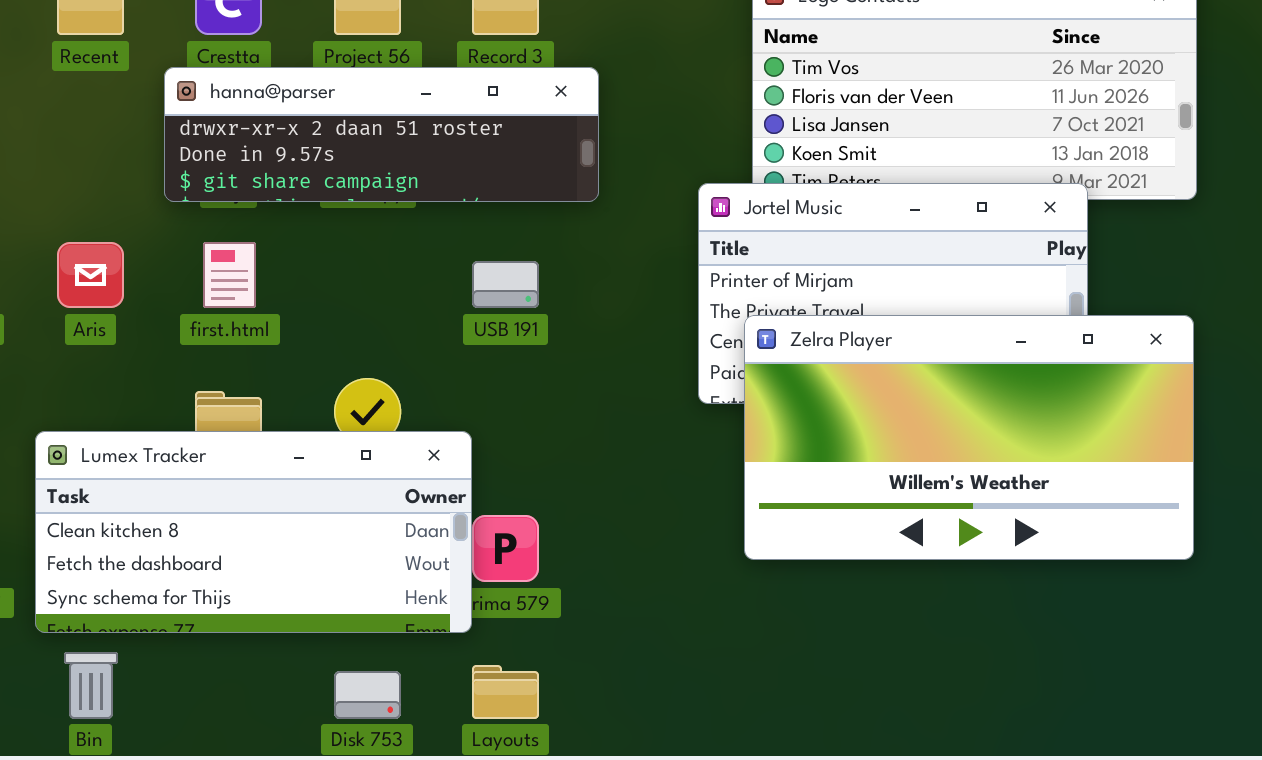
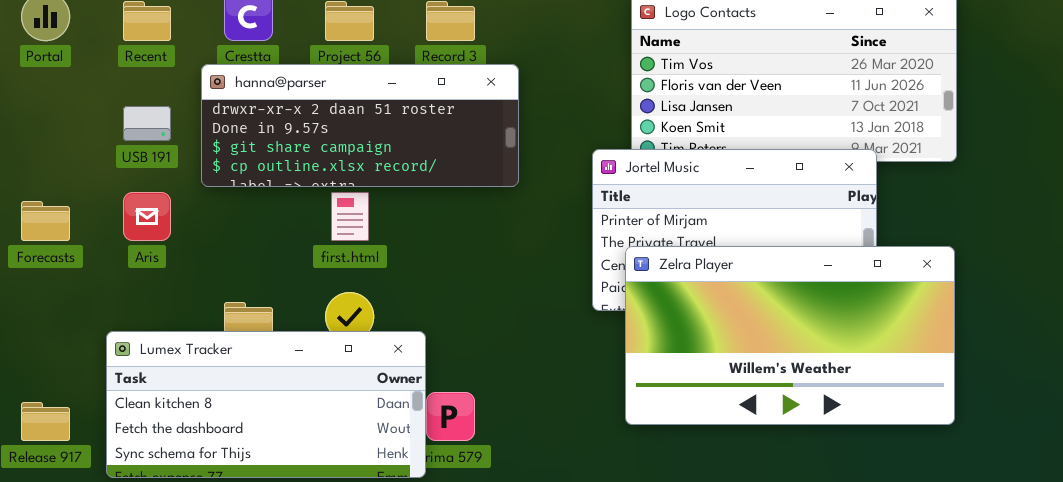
hanna@parser: [164,67,599,202] -> [201,64,519,187], resized
first.html: [203,242,256,308] -> [331,192,369,241], moved
USB 191: [472,261,539,308] -> [123,106,171,141], moved

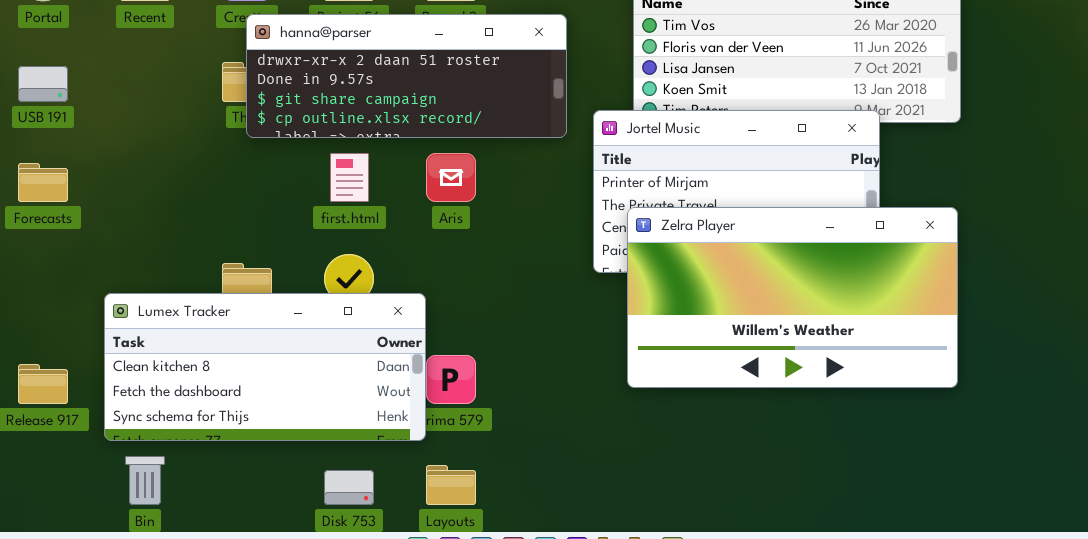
hanna@parser: [201,64,519,187] -> [246,14,567,138], moved
USB 191: [123,106,171,141] -> [18,66,68,102], moved
Aris: [123,192,171,241] -> [426,153,476,202], moved

